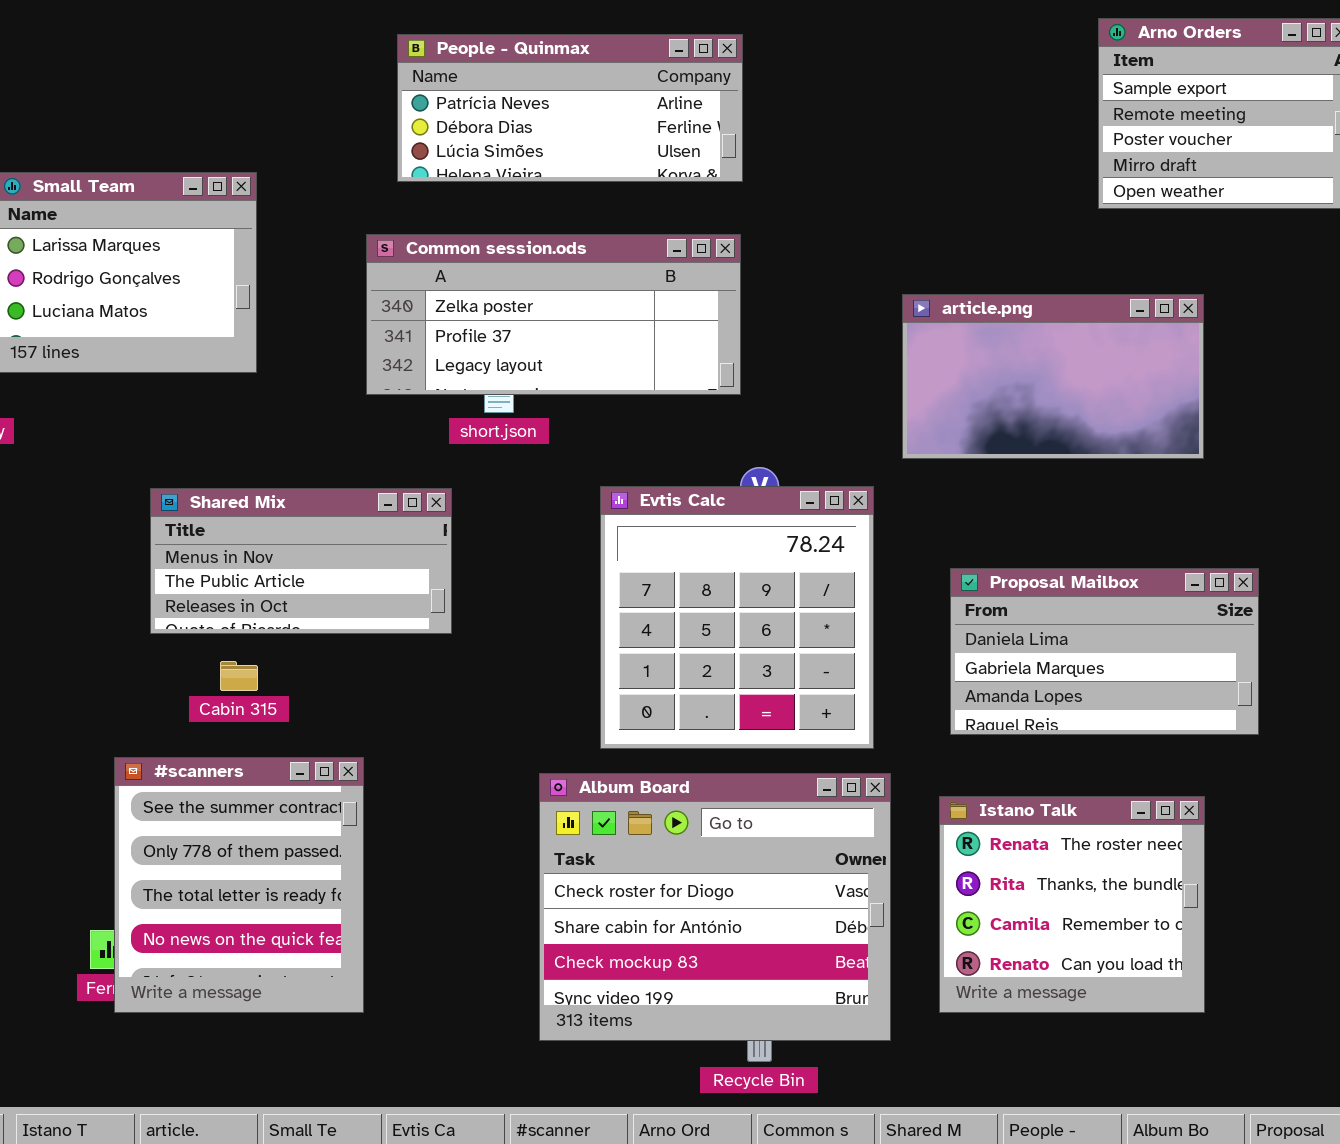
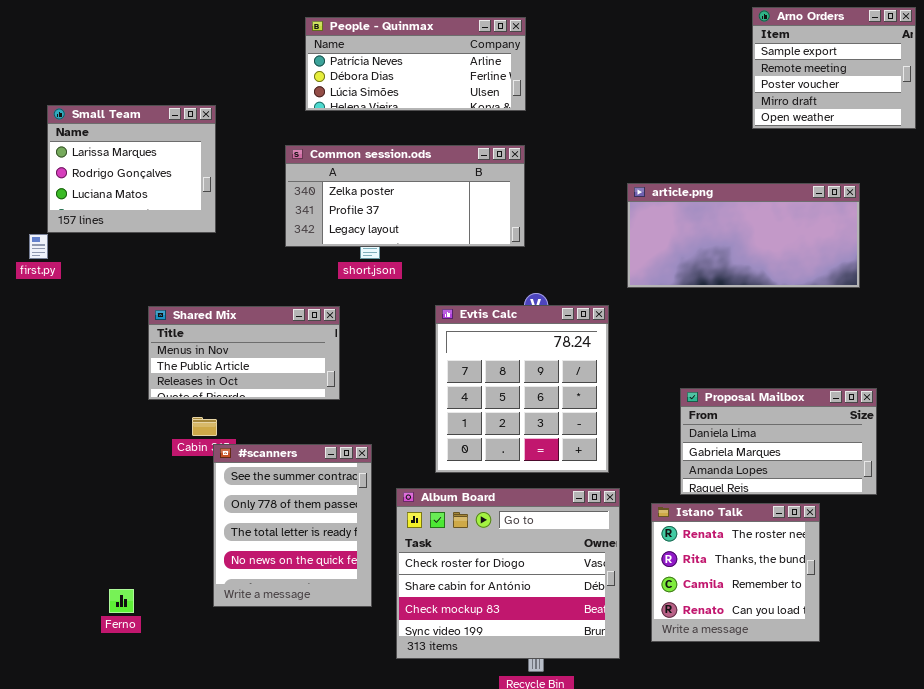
article.png: [902,294,1204,459] -> [627,183,860,288], resized
Proposal Mailbox: [950,568,1259,735] -> [680,388,877,495], moved
#scanners: [114,757,364,1013] -> [213,444,372,607], moved

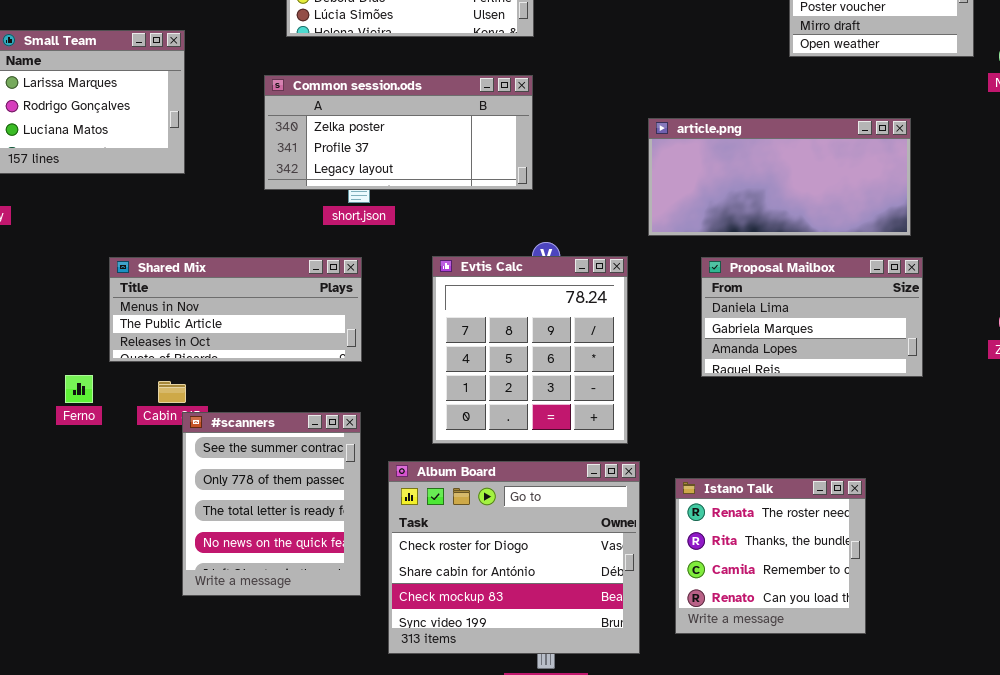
Shared Mix: [148,306,340,400] -> [109,257,362,362], resized
Proposal Mailbox: [680,388,877,495] -> [701,257,923,377], moved
Ferno: [109,589,134,613] -> [65,375,93,403], moved

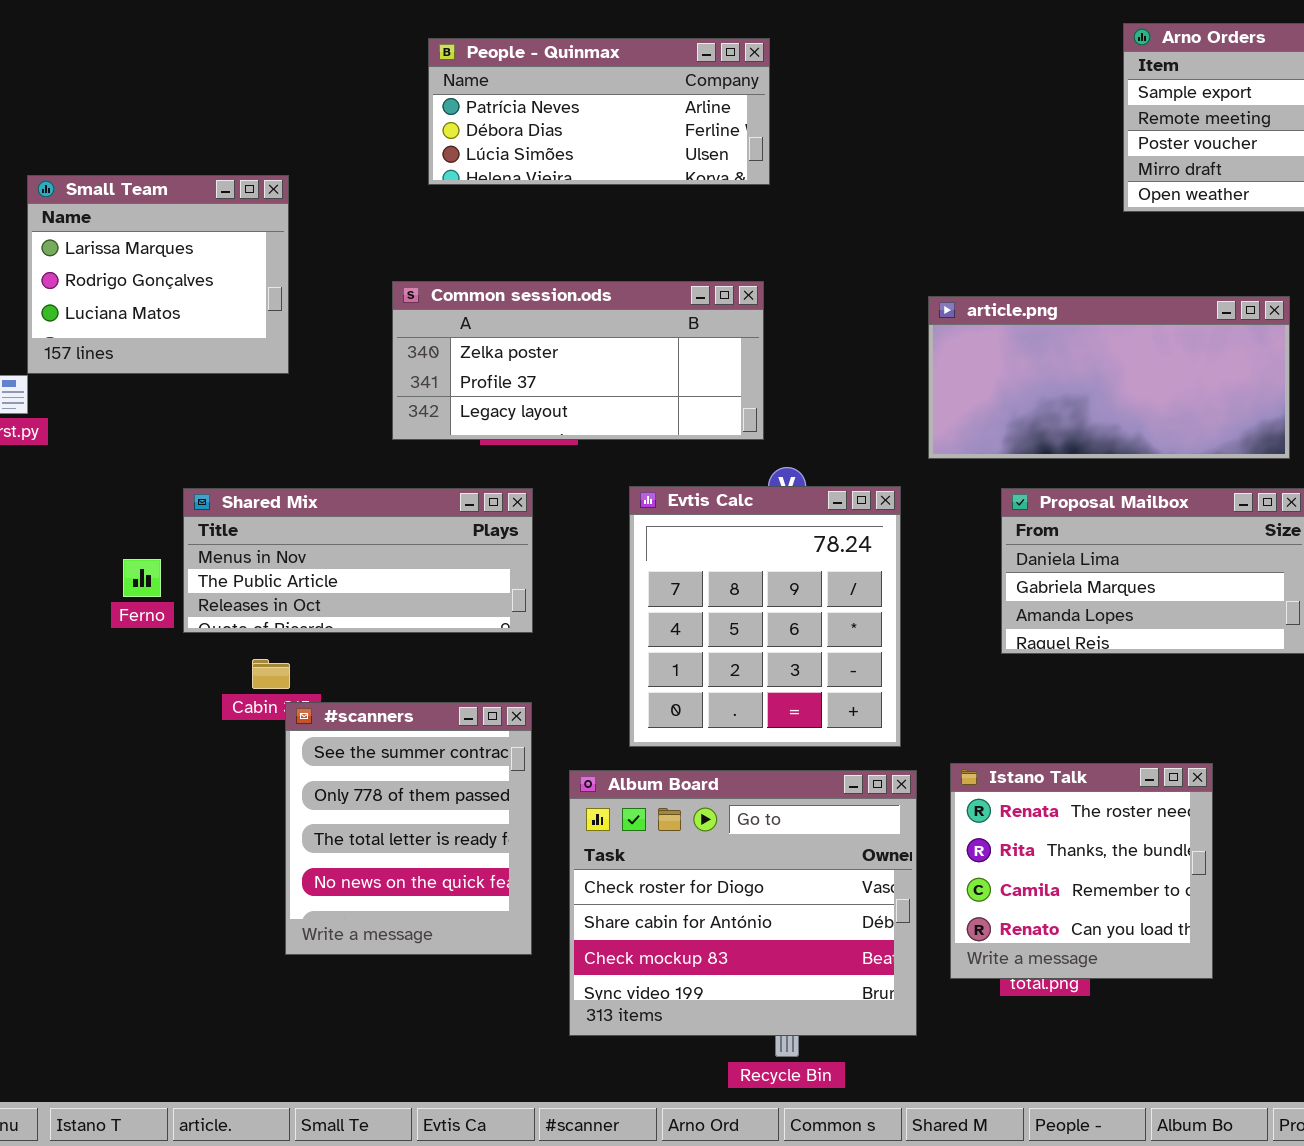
Common session.ods: [264,75,533,190] -> [392,281,764,440], moved
Ferno: [65,375,93,403] -> [123,559,161,597], moved
Istano Talk: [675,478,866,634] -> [950,763,1213,979], moved

